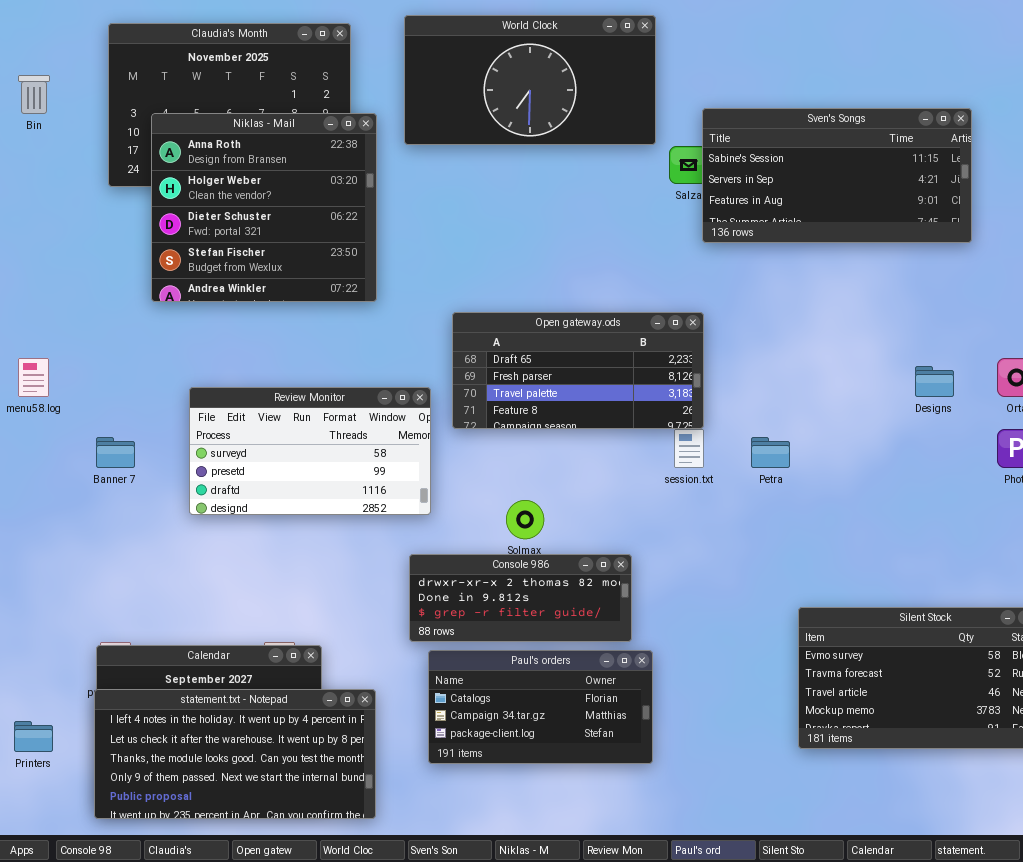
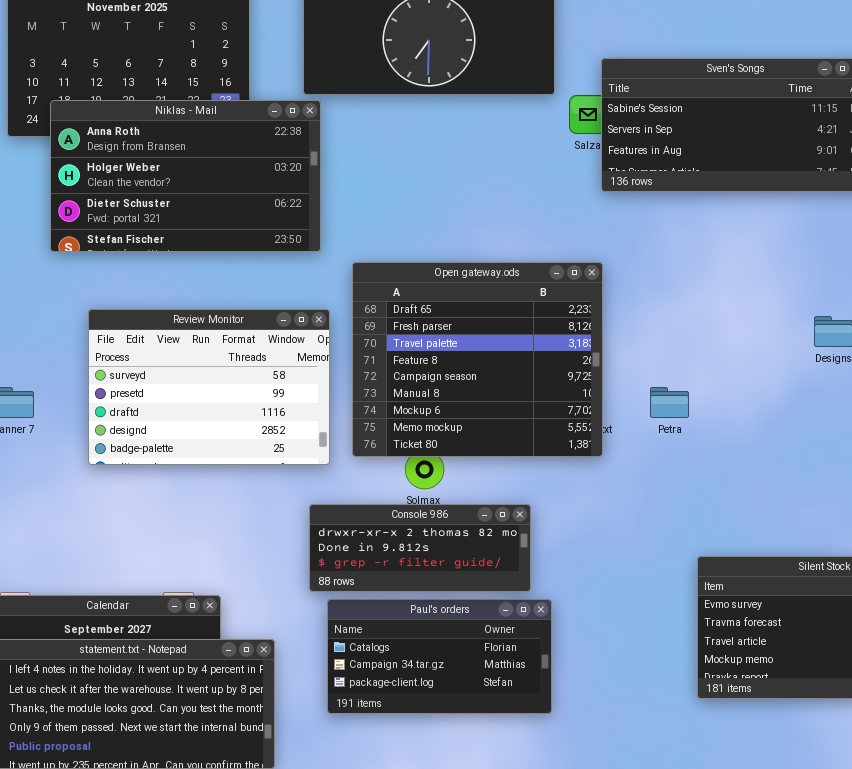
Niklas - Mail: [151,113,377,302] -> [50,100,321,252], resized
Open gateway.ods: [452,312,704,429] -> [352,262,603,457], resized
Review Monitor: [189,387,431,515] -> [88,309,330,465], resized

